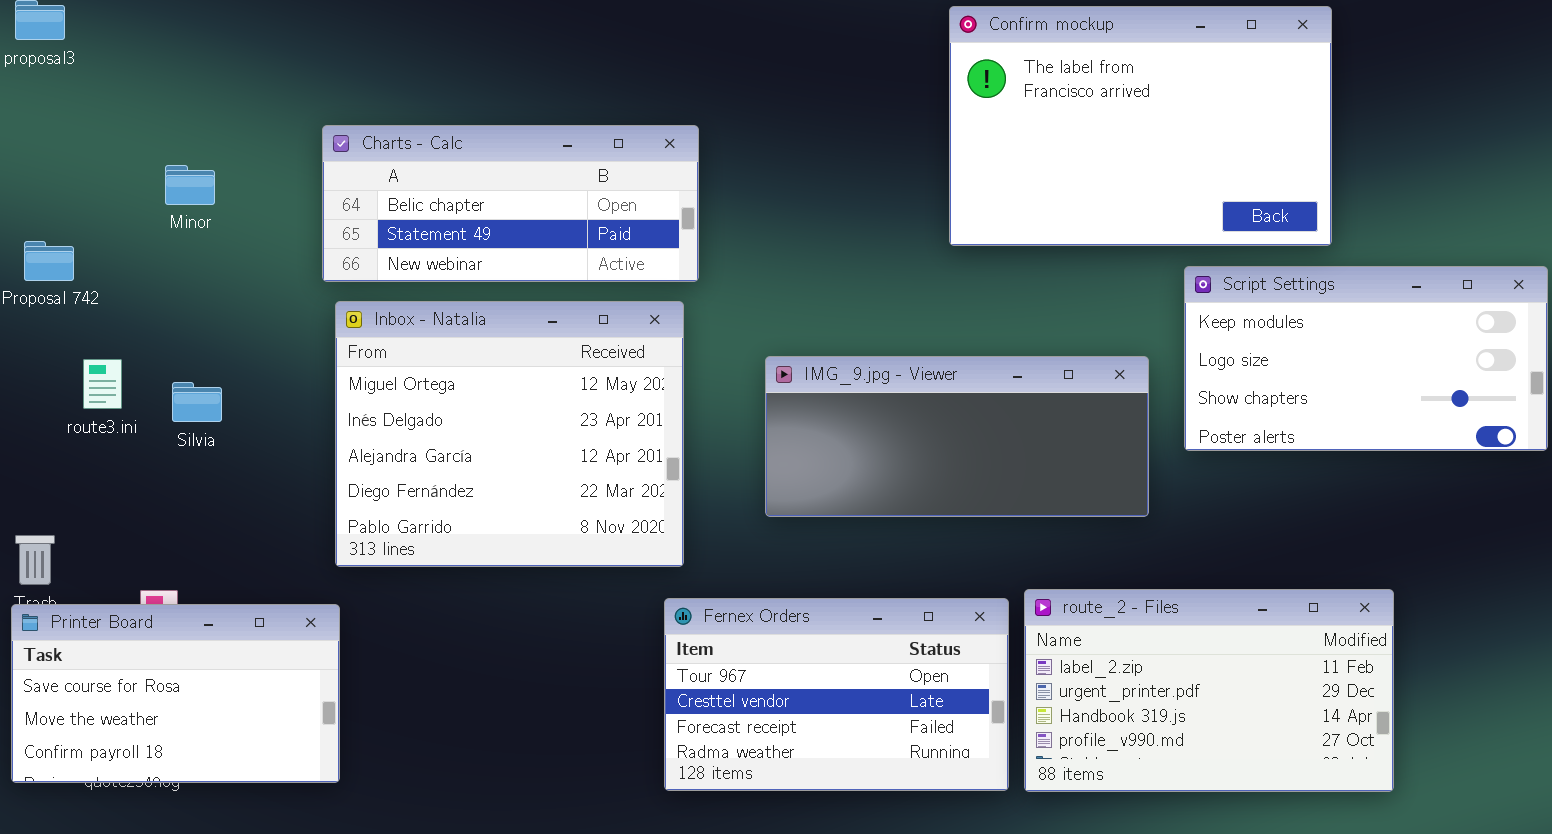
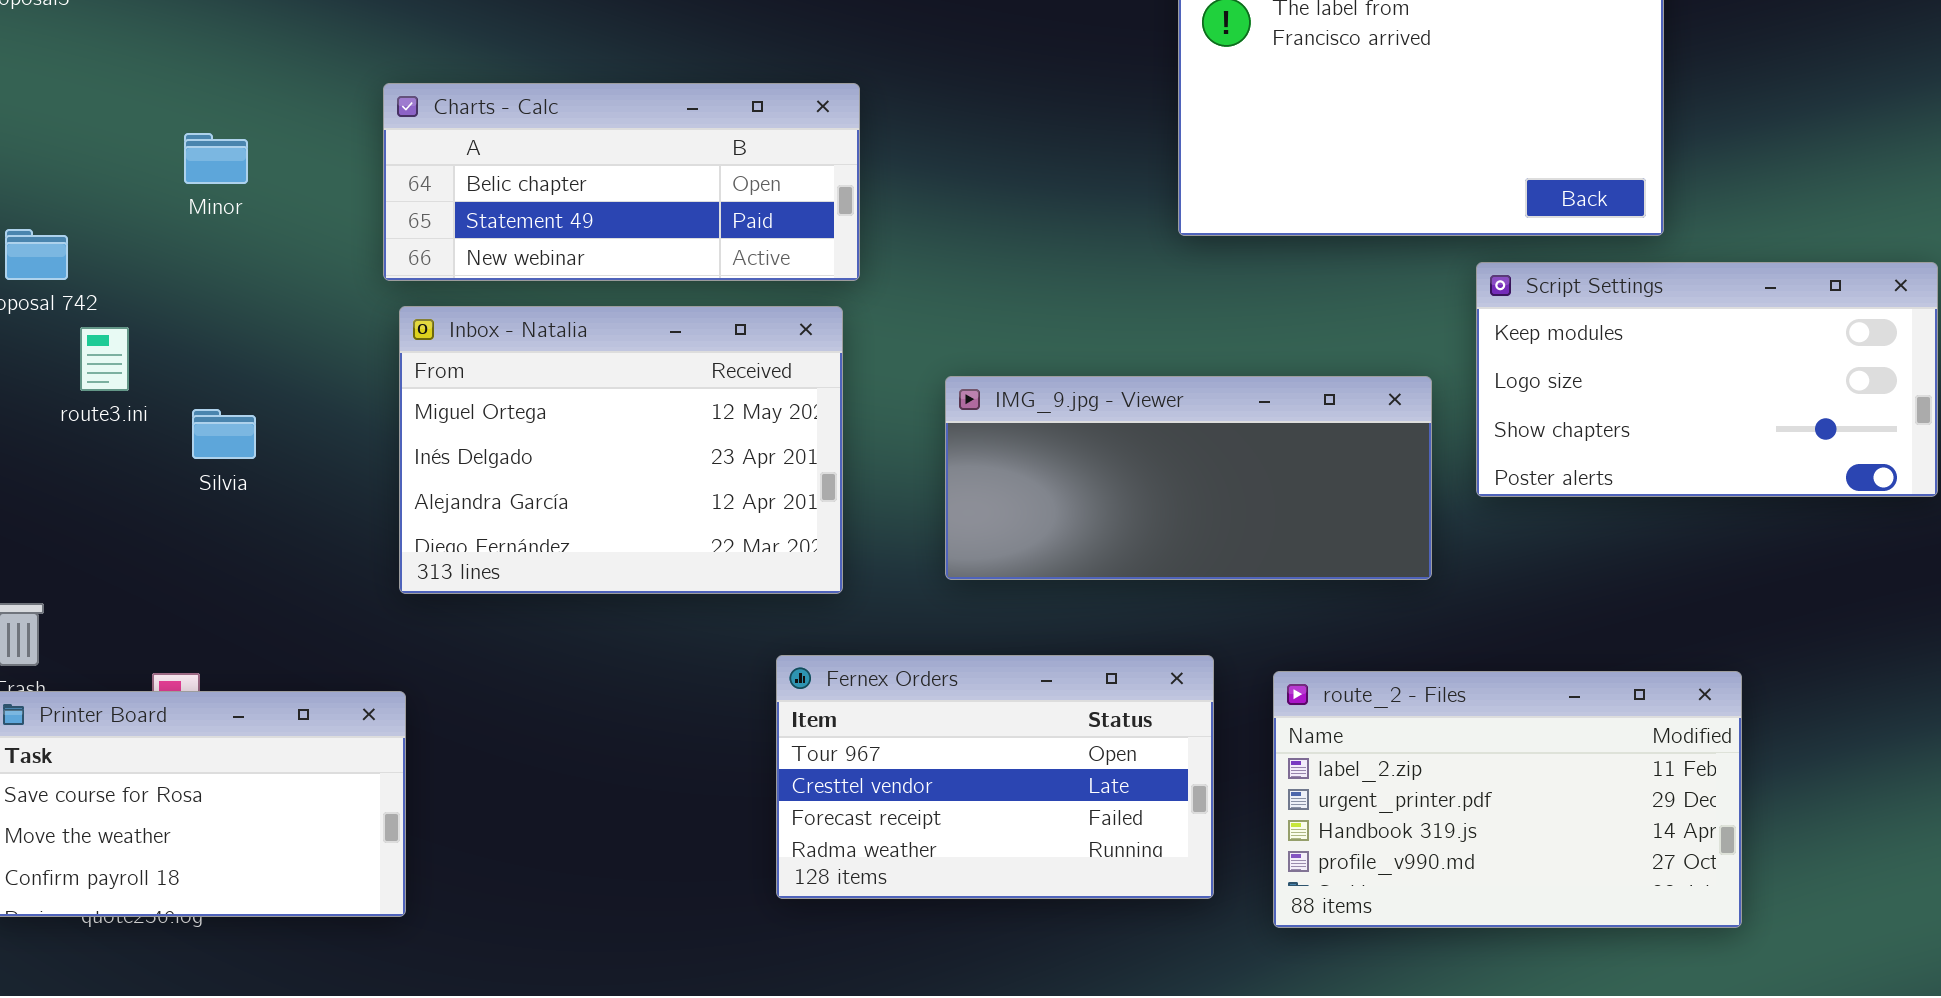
Inbox - Natalia: [335,301,684,567] -> [399,306,843,594], resized
route3.ini: [83,359,122,409] -> [80,327,129,391], moved
Fernex Orders: [664,598,1009,791] -> [776,655,1214,899], moved

